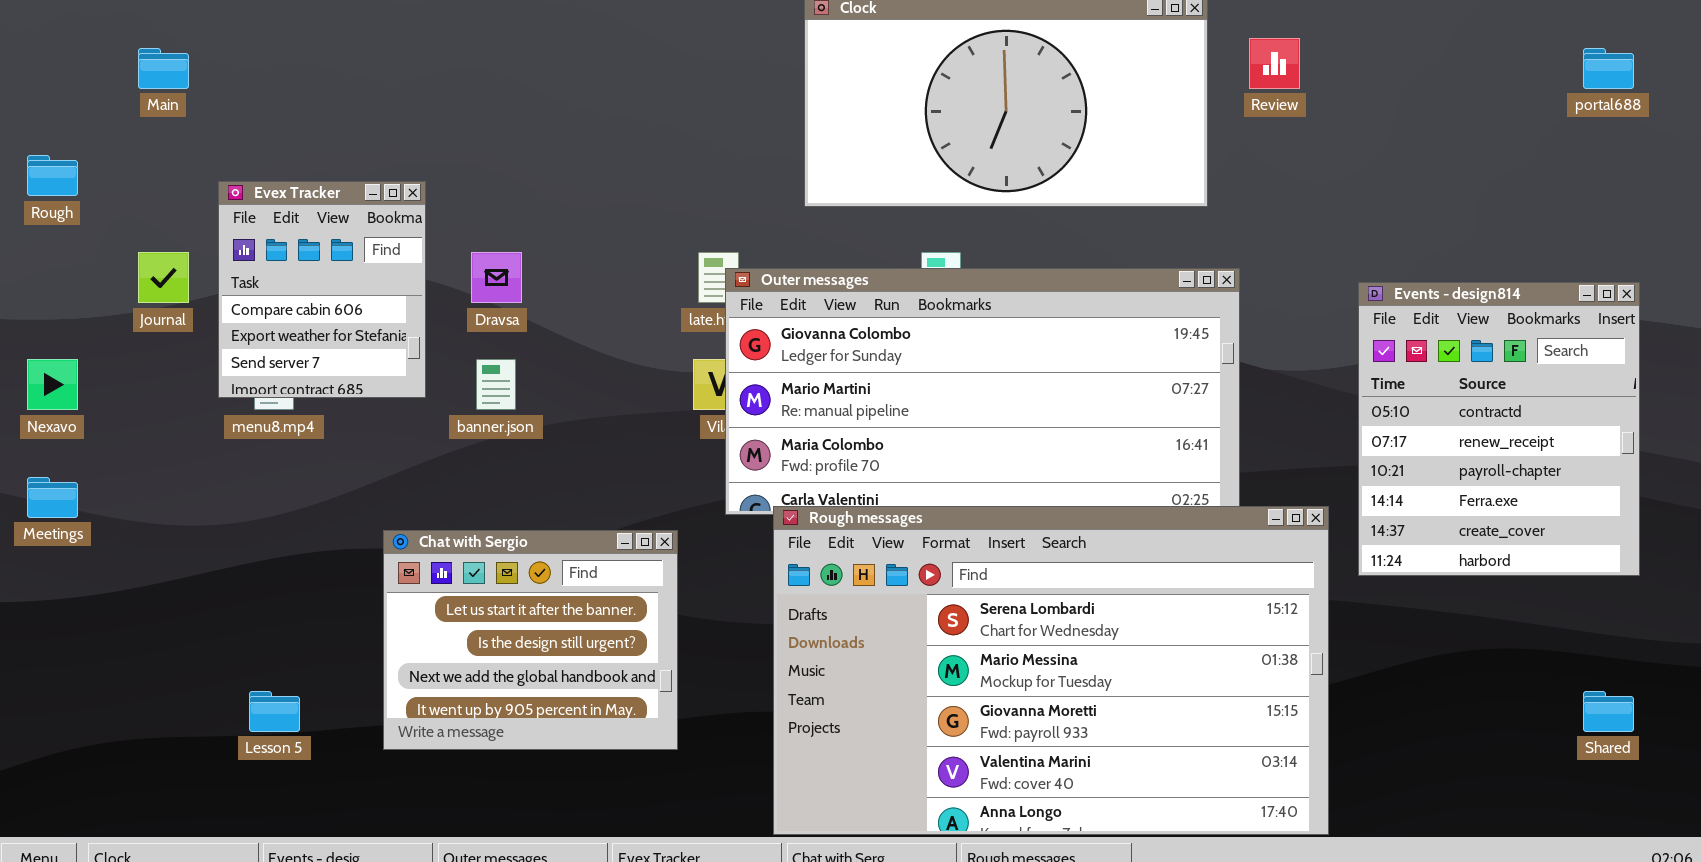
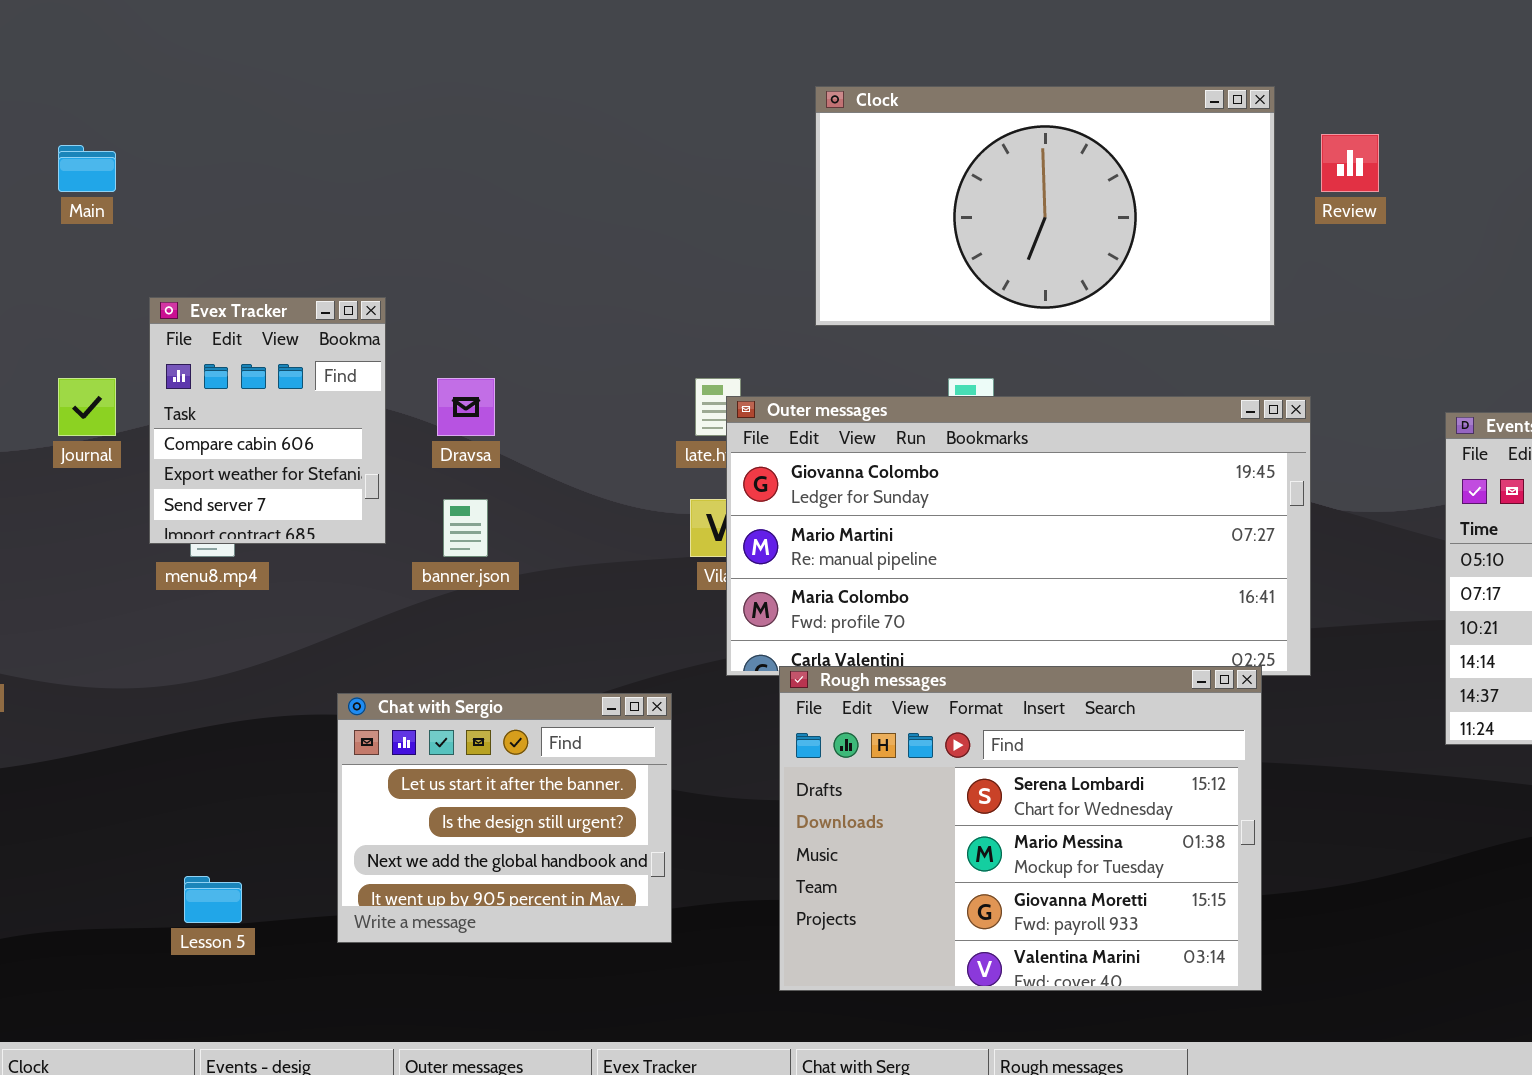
Rough messages: [773,506,1329,835] -> [779,666,1262,991], resized

